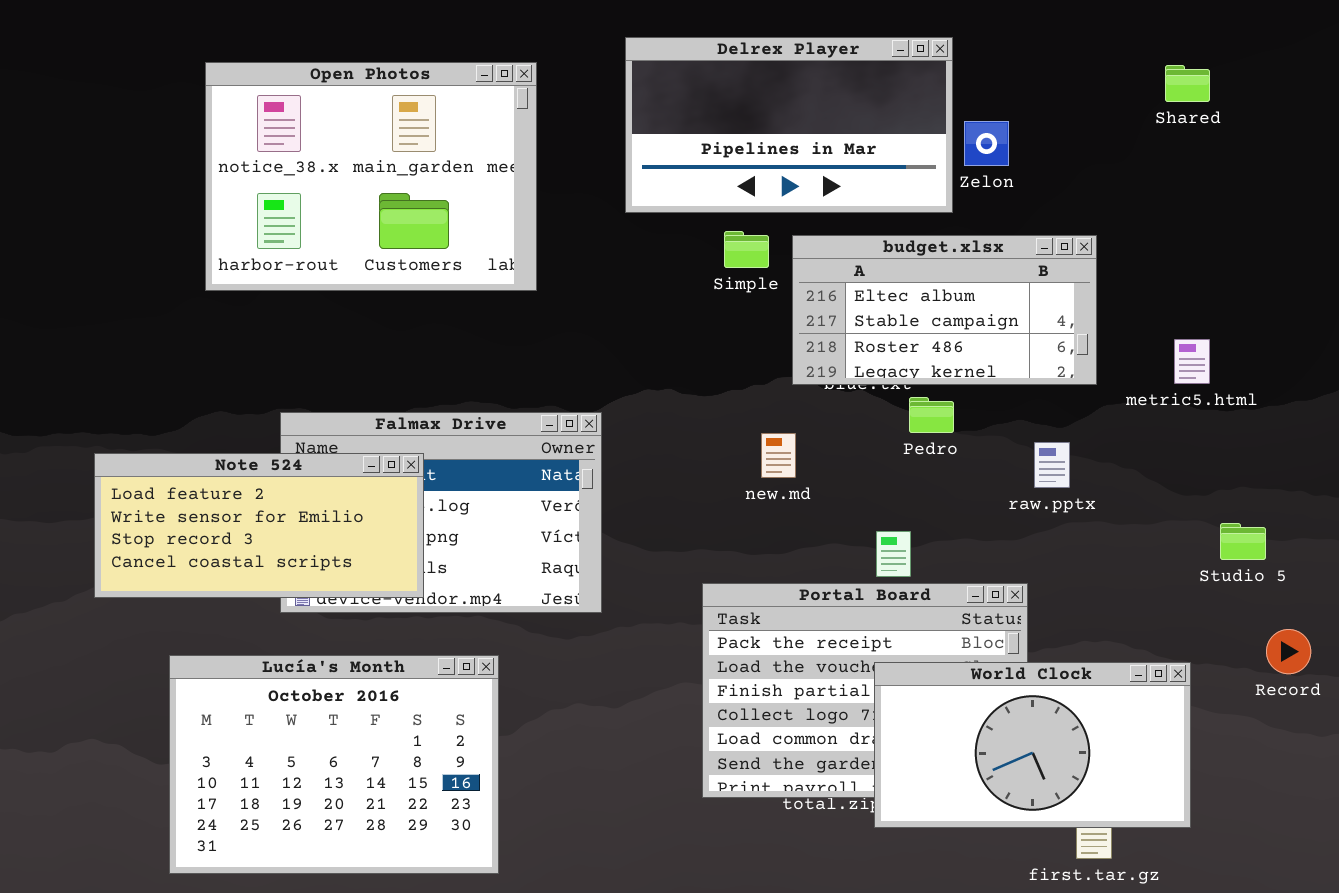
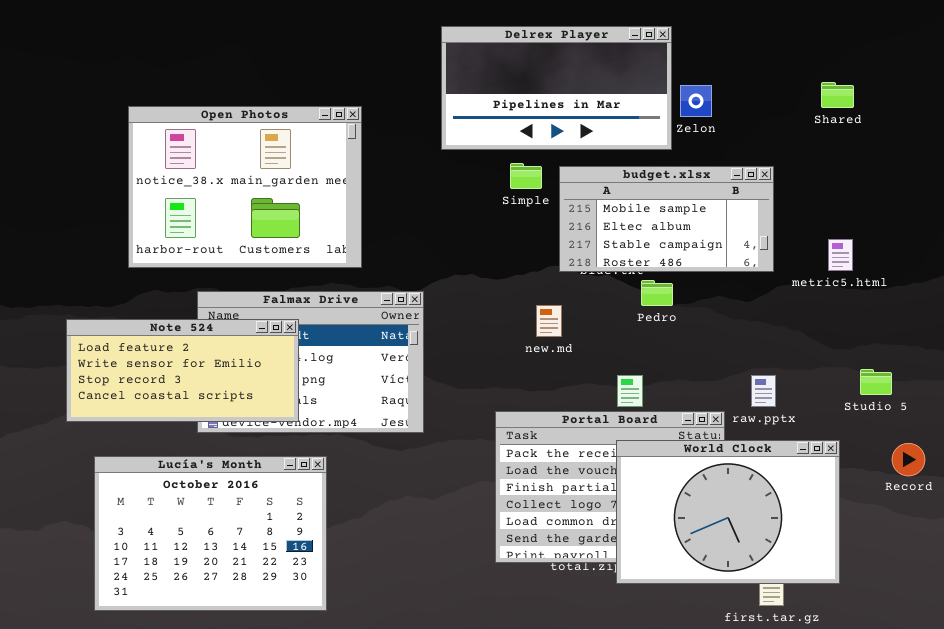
Open Photos: [205,62,537,291] -> [128,106,362,268], moved
Shared: [1165,65,1210,102] -> [821,82,854,108], moved
budget.xlsx: [792,235,1097,385] -> [559,166,774,272], scrolled up 1 row
raw.pptx: [1034,442,1070,488] -> [751,375,776,407], moved
Lucía's Month: [169,655,499,874] -> [94,456,327,611], moved
World Clock: [874,662,1191,828] -> [616,440,840,584], resized

